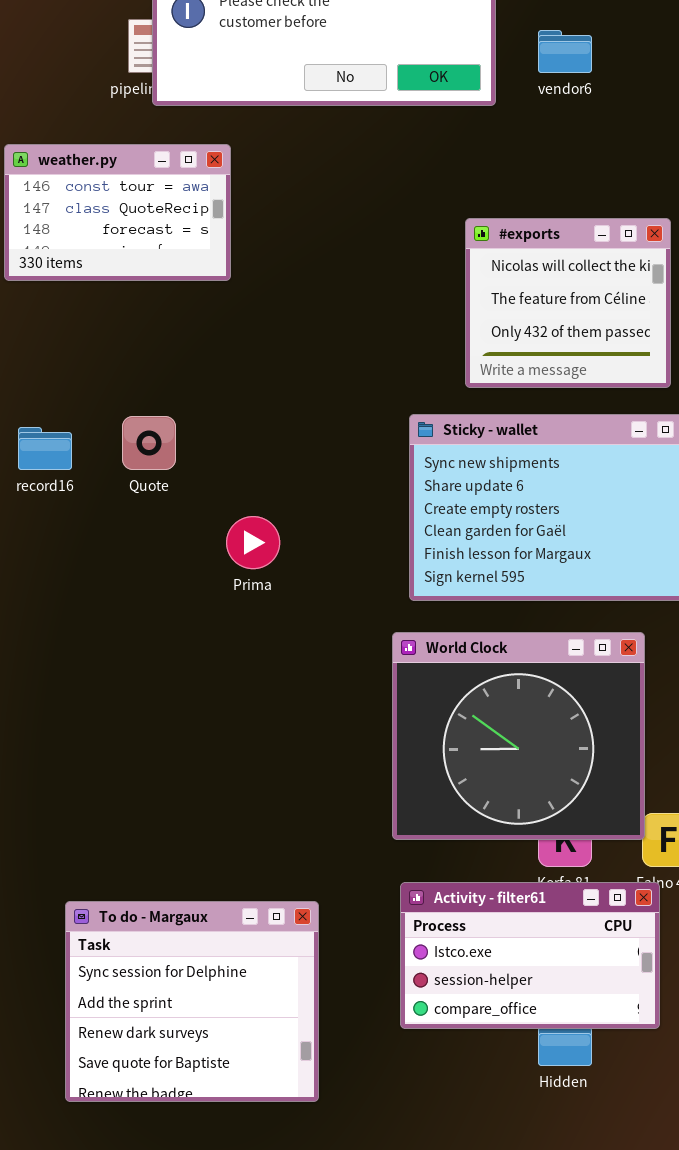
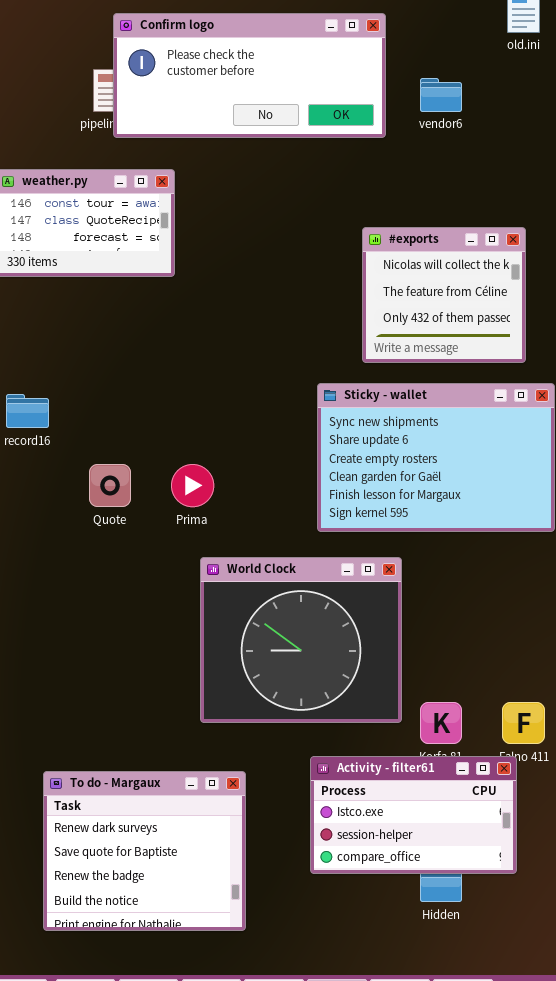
Quote: [122,416,176,470] -> [89,464,131,507], moved
World Clock: [392,632,645,840] -> [200,557,402,723], moved
To do - Margaux: [65,901,319,1102] -> [43,771,246,931], scrolled down 2 rows

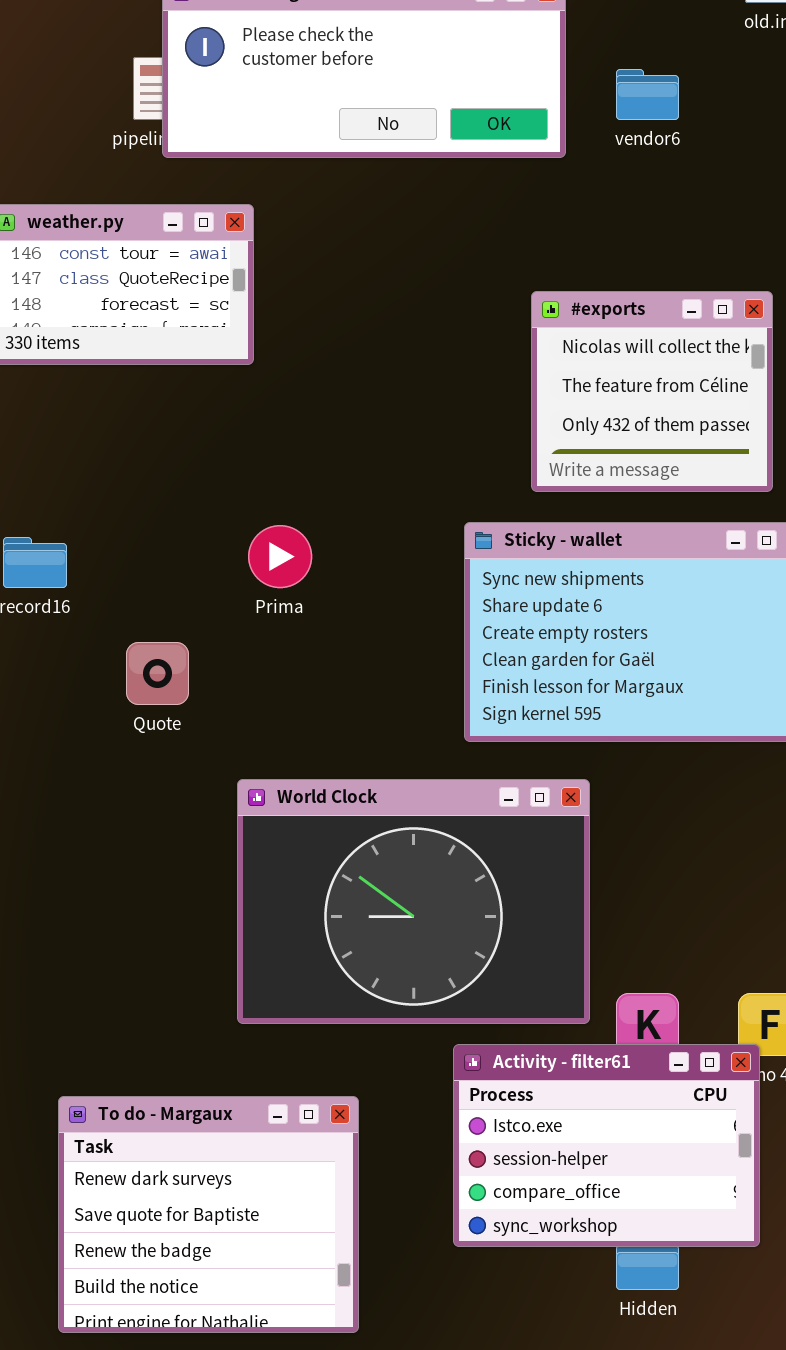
Prima: [171,464,214,507] -> [248,525,312,588], moved
World Clock: [200,557,402,723] -> [237,779,590,1024], resized
Activity - filter61: [310,756,517,874] -> [453,1044,760,1247], resized

